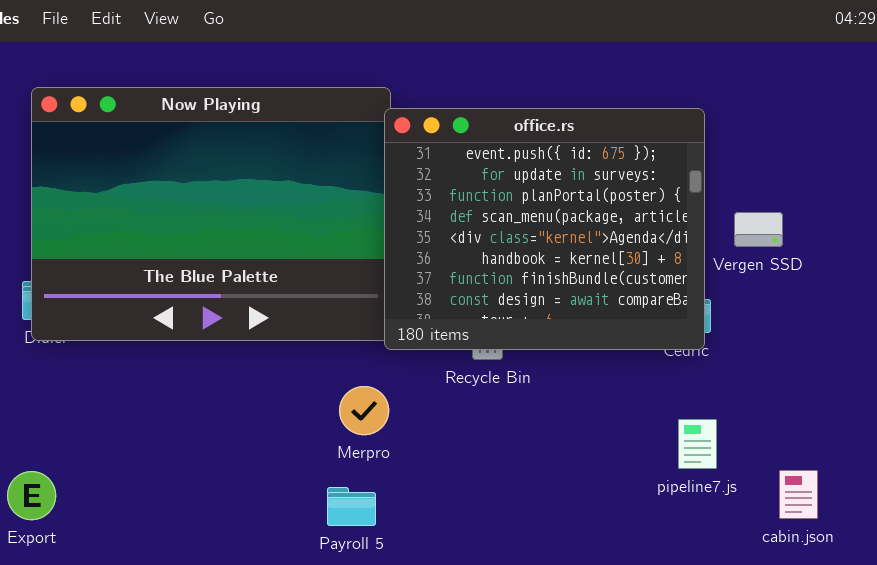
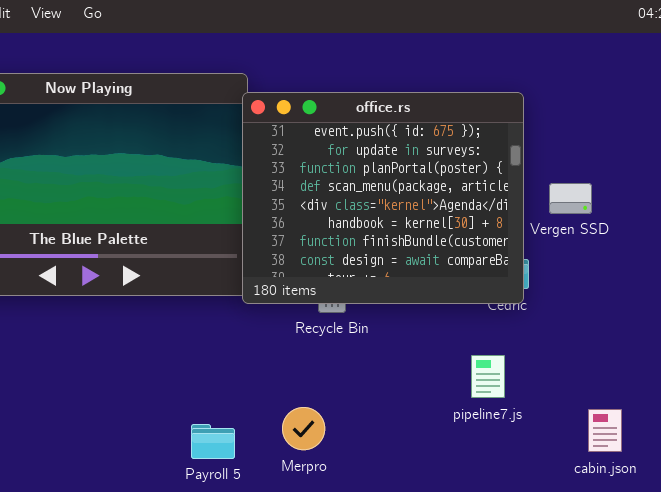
Merpro: [339,386,389,435] -> [282,407,325,450], moved
pipeline7.js: [678,419,717,469] -> [471,355,505,398], moved

